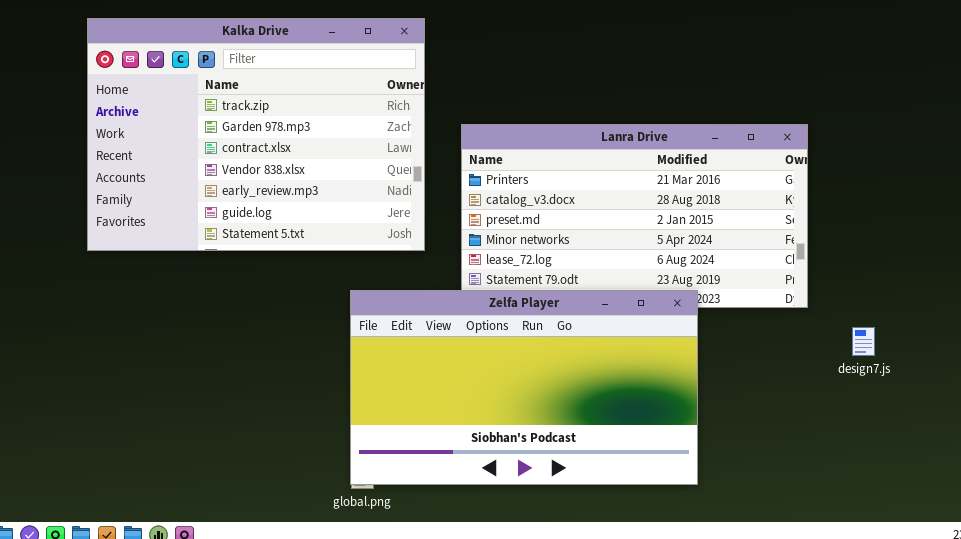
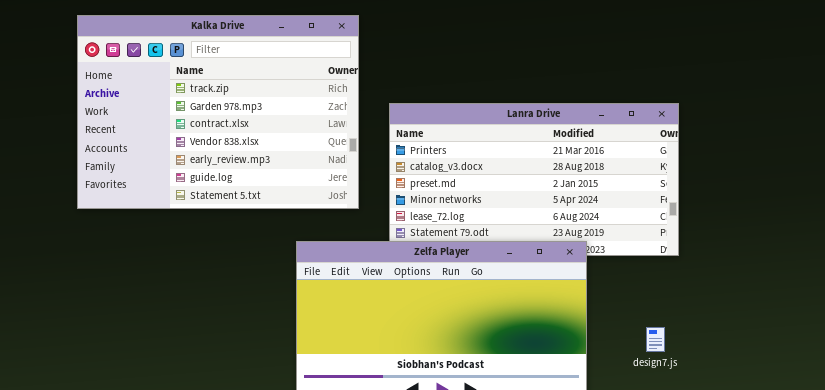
design7.js: [852,327,875,356] -> [646,327,665,352], moved

